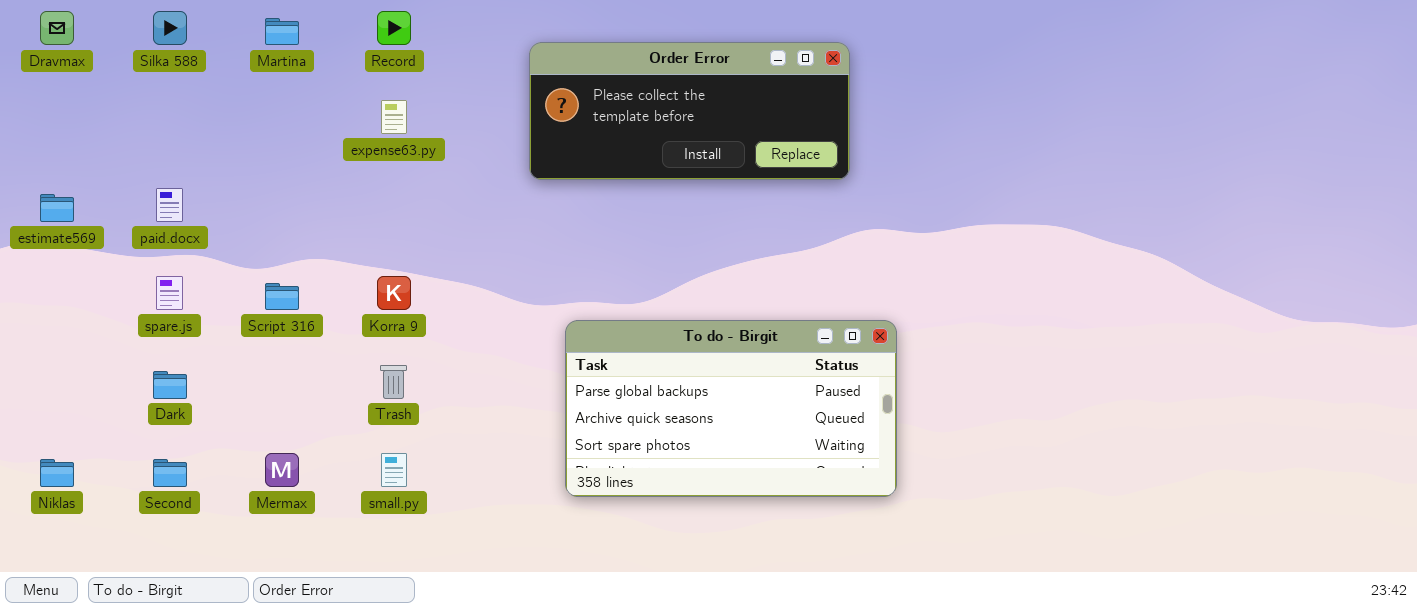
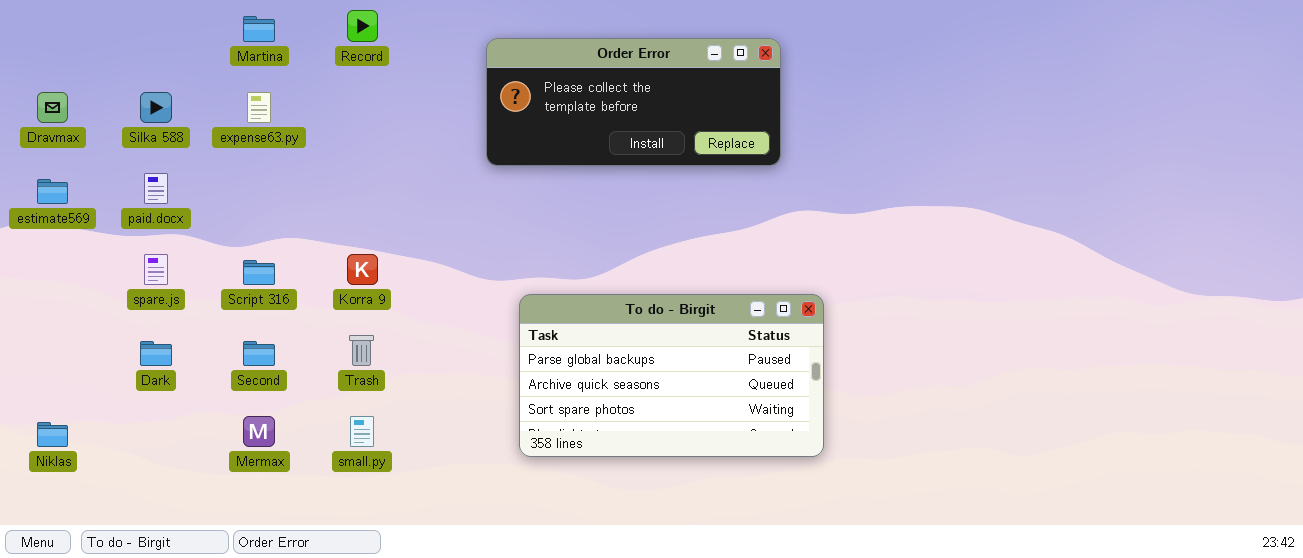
Dravmax: [40,11,74,45] -> [37,92,68,123], moved
Silka 588: [153,11,187,45] -> [140,92,172,123], moved
expense63.py: [381,100,407,134] -> [247,92,271,123], moved
Second: [153,459,187,487] -> [243,341,275,366], moved

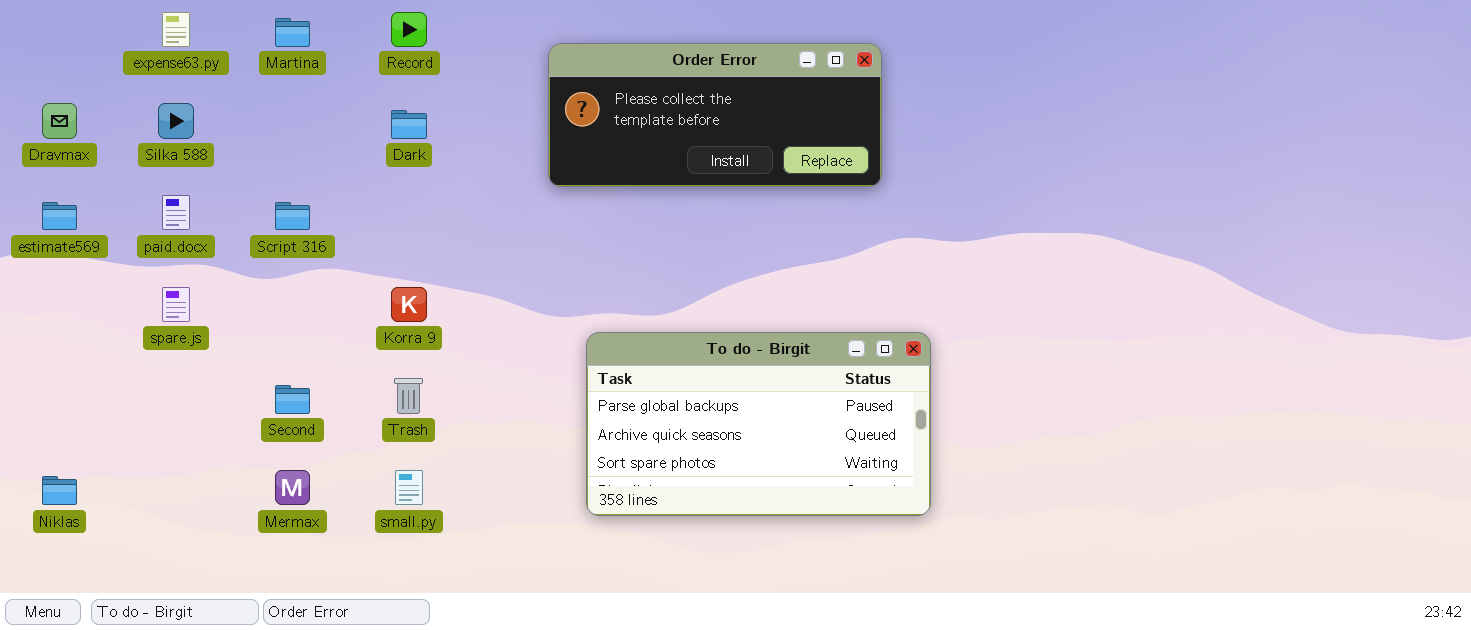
expense63.py: [247,92,271,123] -> [162,12,190,47], moved
Script 316: [243,260,275,285] -> [275,202,310,230], moved
Dark: [140,341,172,366] -> [391,110,427,139], moved

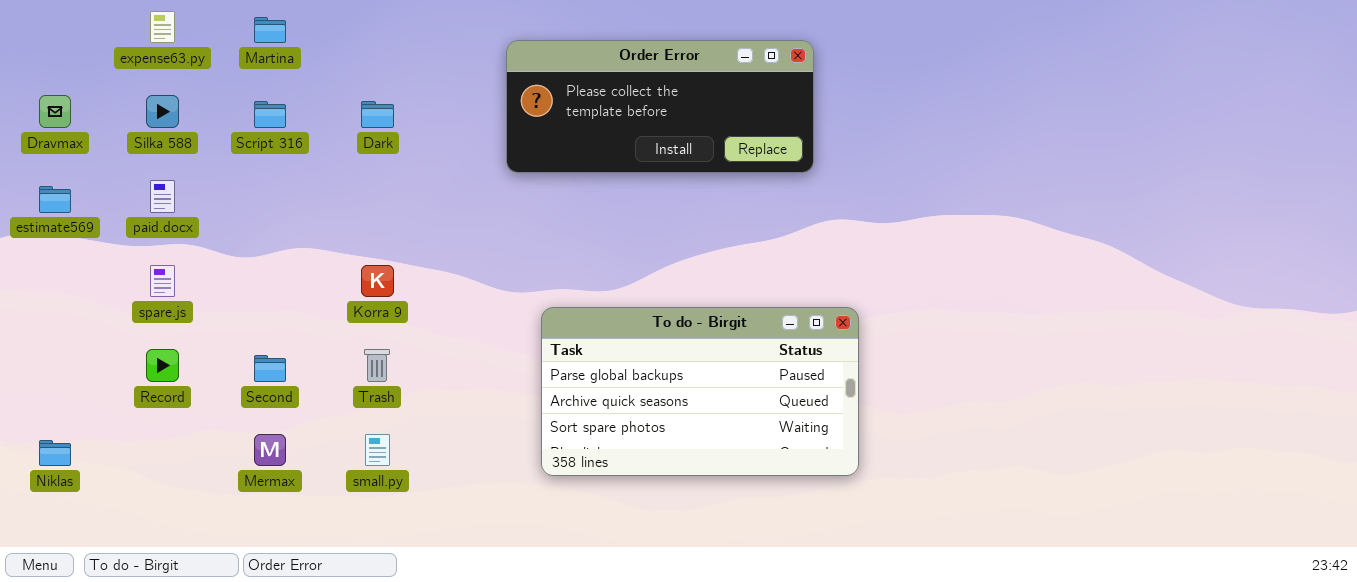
Record: [391,12,427,47] -> [146,349,179,382], moved
Script 316: [275,202,310,230] -> [254,101,286,128], moved

